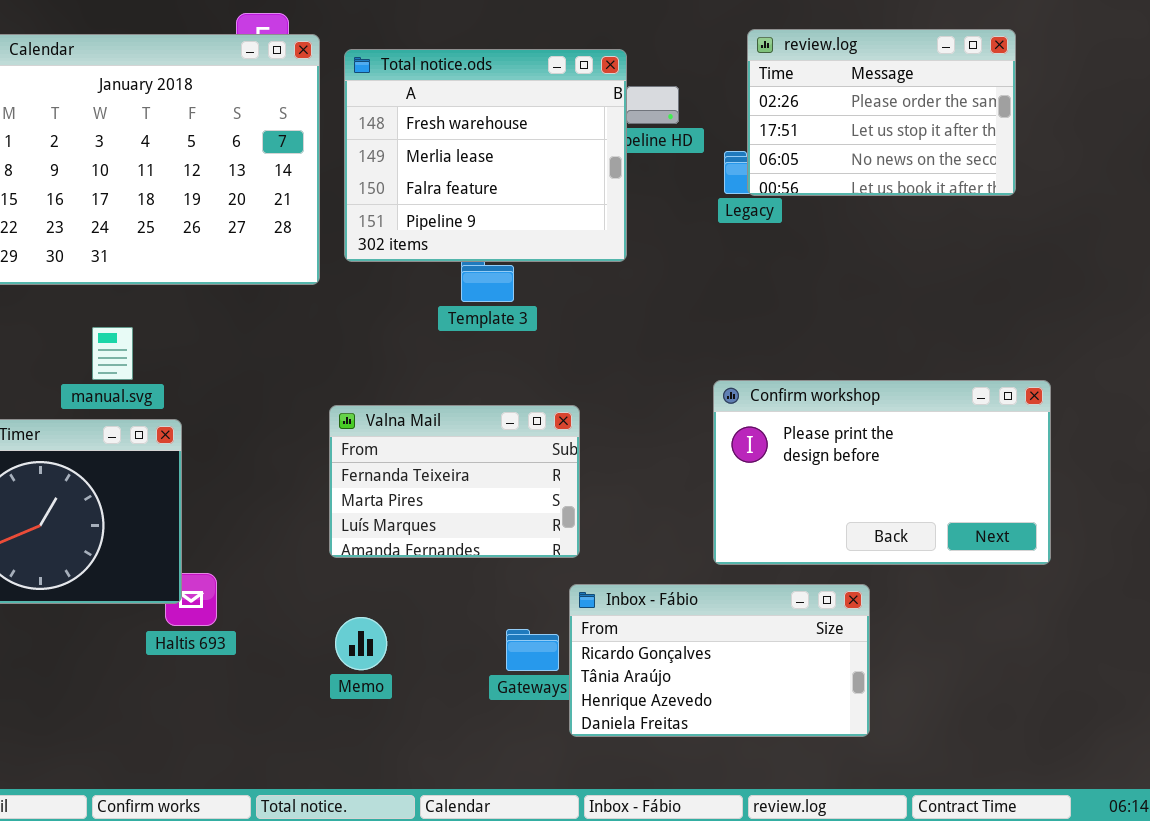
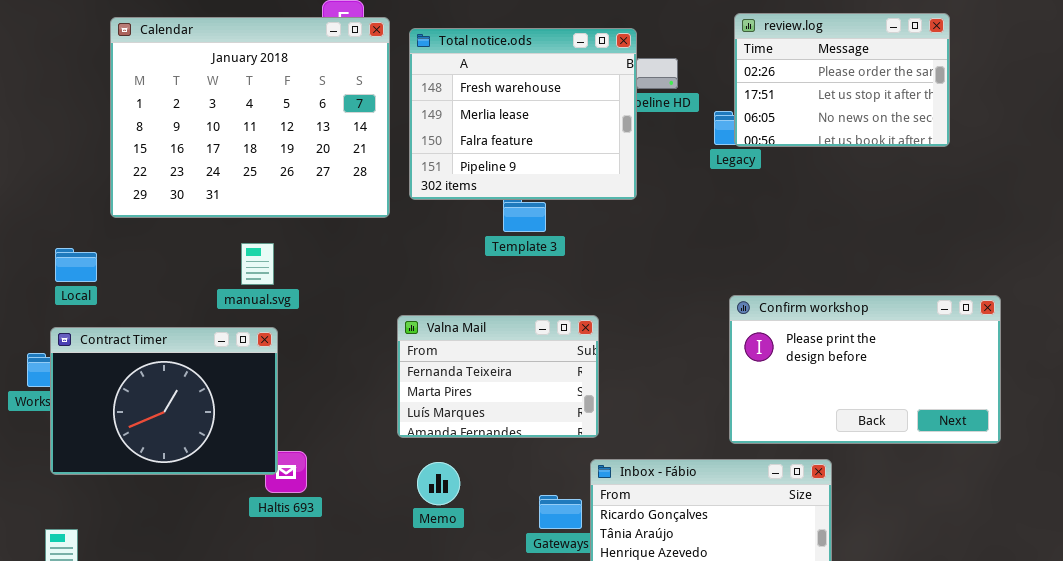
manual.svg: [92,327,133,380] -> [241,243,274,285], moved
Confirm workshop: [713,380,1051,565] -> [729,295,1001,444], moved
Memo: [335,617,387,670] -> [417,462,460,505], moved

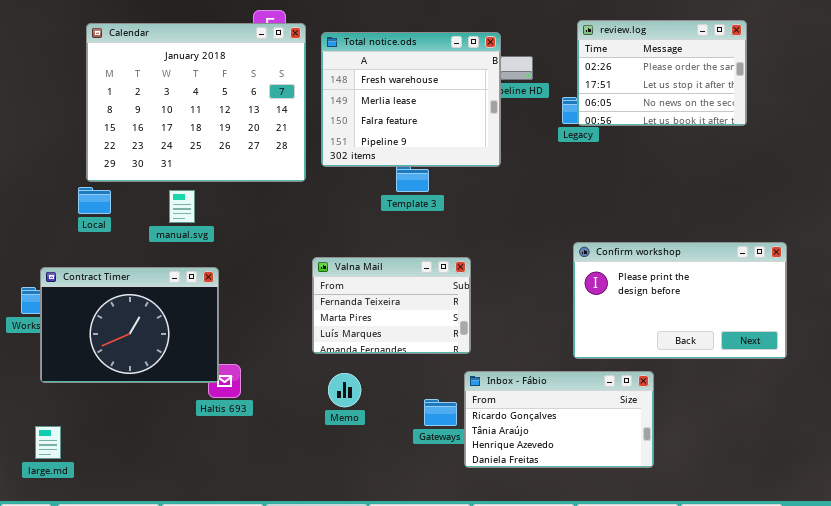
manual.svg: [241,243,274,285] -> [169,190,195,223], moved
Local: [55,248,97,282] -> [78,187,111,214], moved

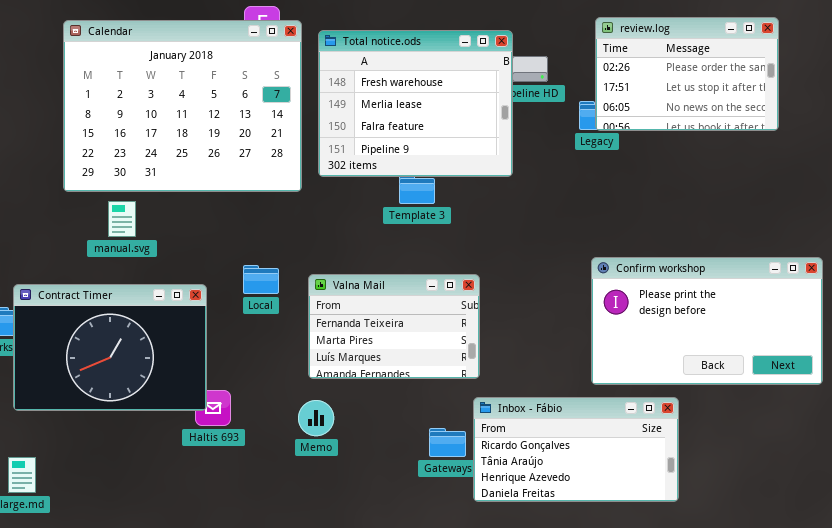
Local: [78,187,111,214] -> [243,265,279,294], moved
manual.svg: [169,190,195,223] -> [108,201,136,237], moved
Memo: [328,373,361,407] -> [298,400,334,436], moved

